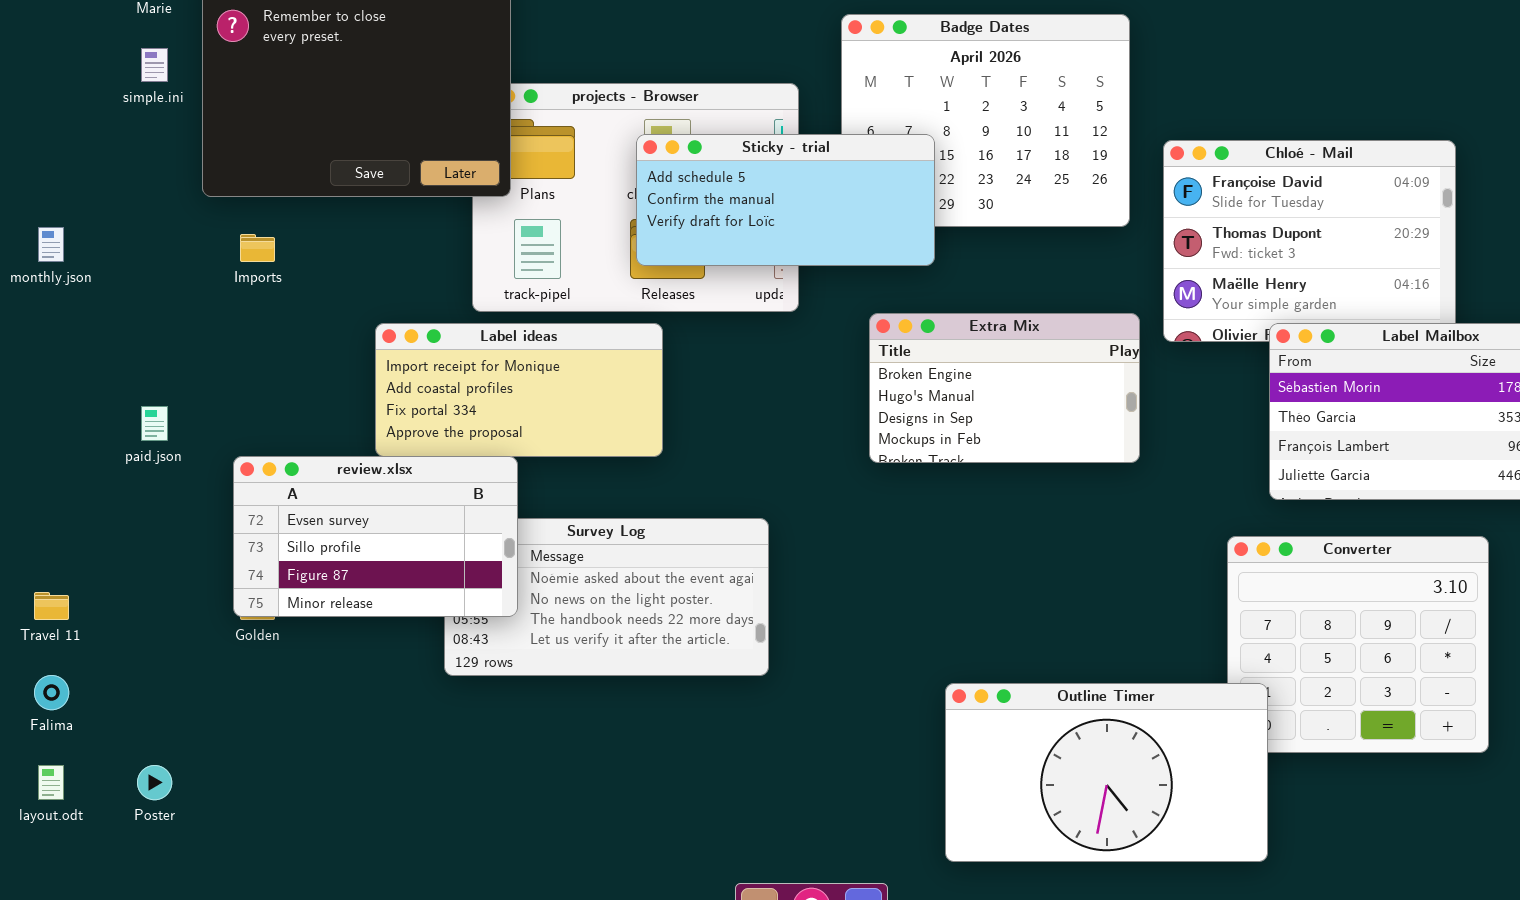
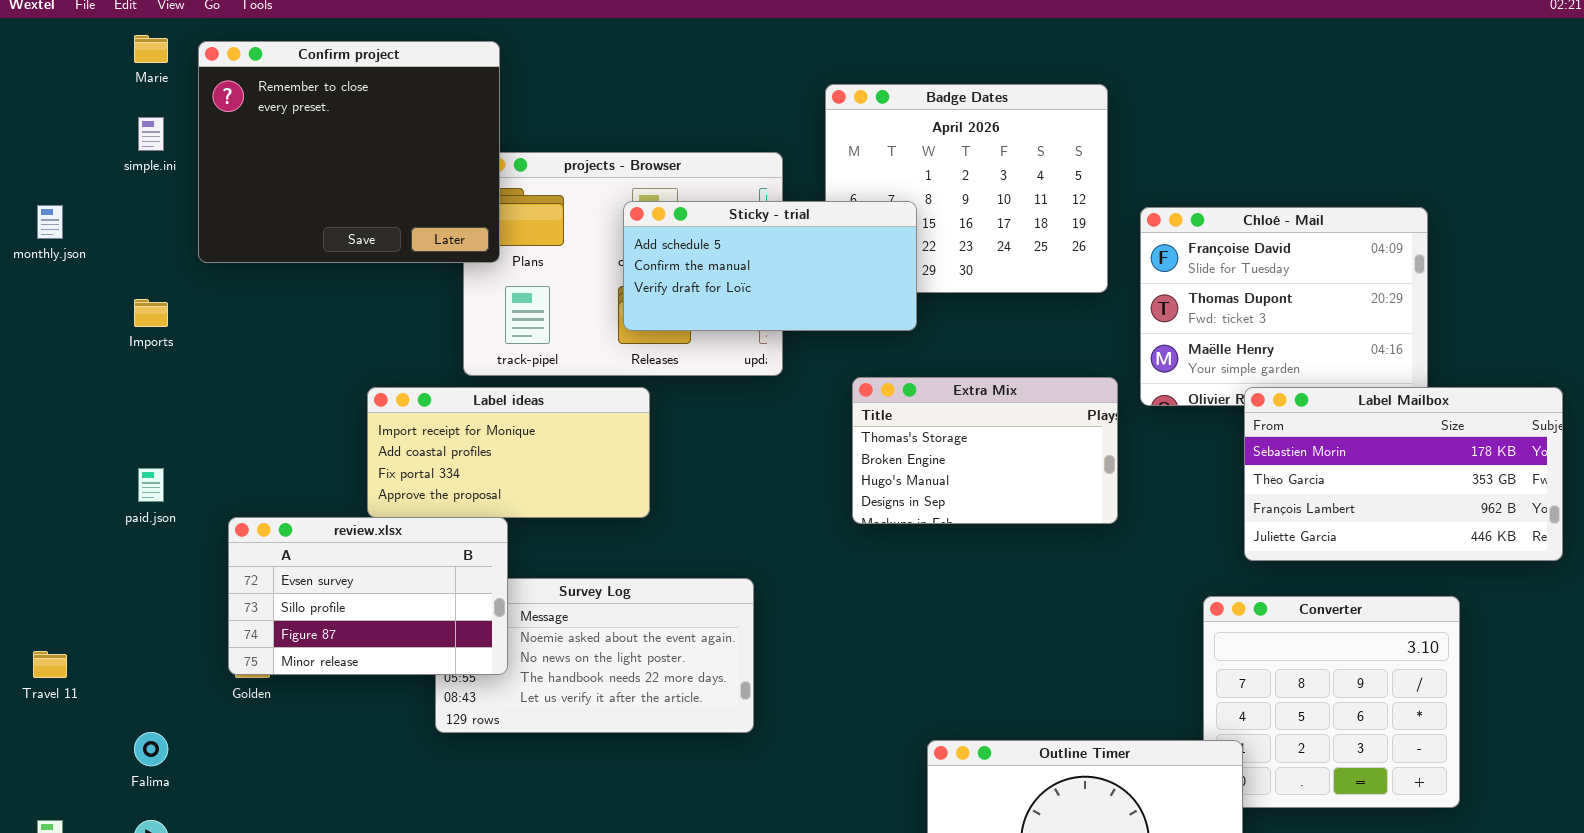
monthly.json: [38,227,64,262] -> [37,205,63,239], moved
Imports: [240,234,275,262] -> [134,299,168,327], moved
Extra Mix: [869,313,1140,463] -> [852,377,1118,524], scrolled up 1 row
Falima: [34,675,69,710] -> [134,732,168,766], moved

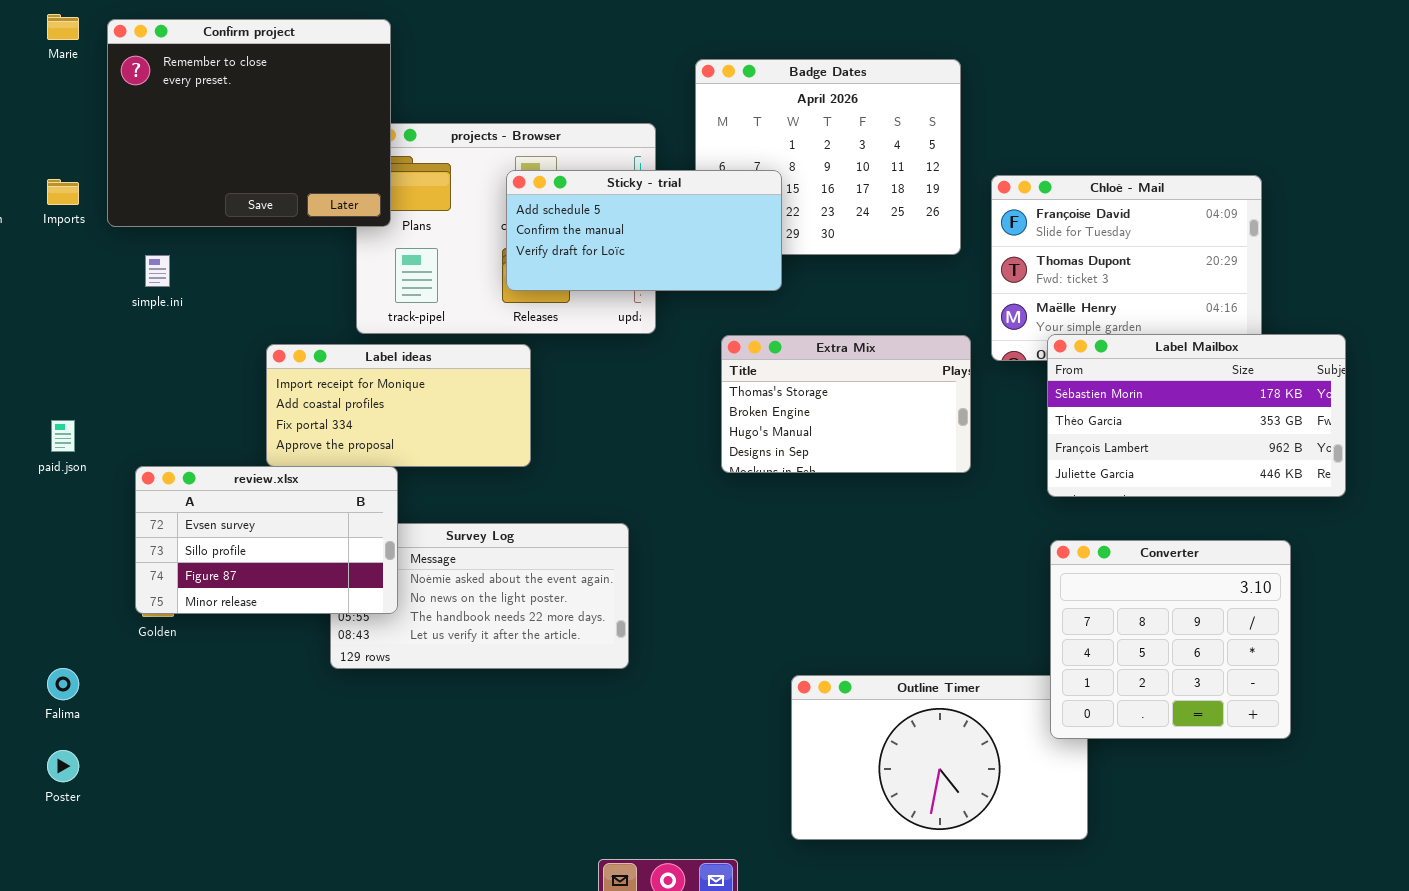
simple.ini: [138,117,164,151] -> [145,255,170,287], moved
Imports: [134,299,168,327] -> [47,179,79,205], moved
Label Mailbox: [1244,387,1563,561] -> [1047,334,1346,497], moved
Converter: [1203,596,1460,808] -> [1050,540,1291,739], raised

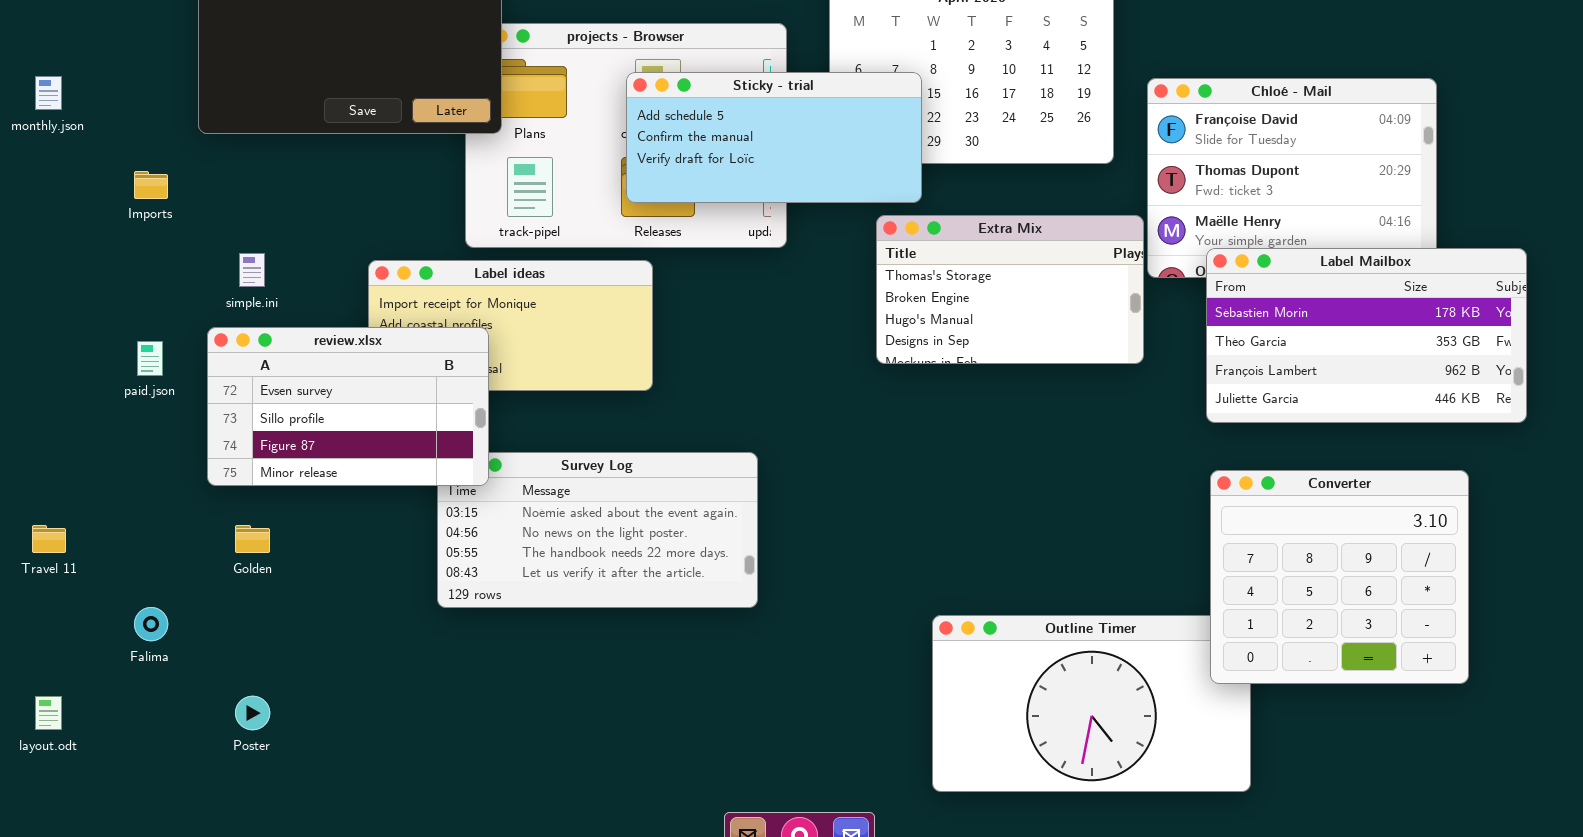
Imports: [47,179,79,205] -> [134,171,168,199], moved
simple.ini: [145,255,170,287] -> [239,253,265,287], moved
Extra Mix: [721,335,971,473] -> [876,215,1144,364], moved
review.xlsx: [135,466,398,614] -> [207,327,489,486], moved
Poster: [47,750,79,782] -> [235,696,270,730], moved

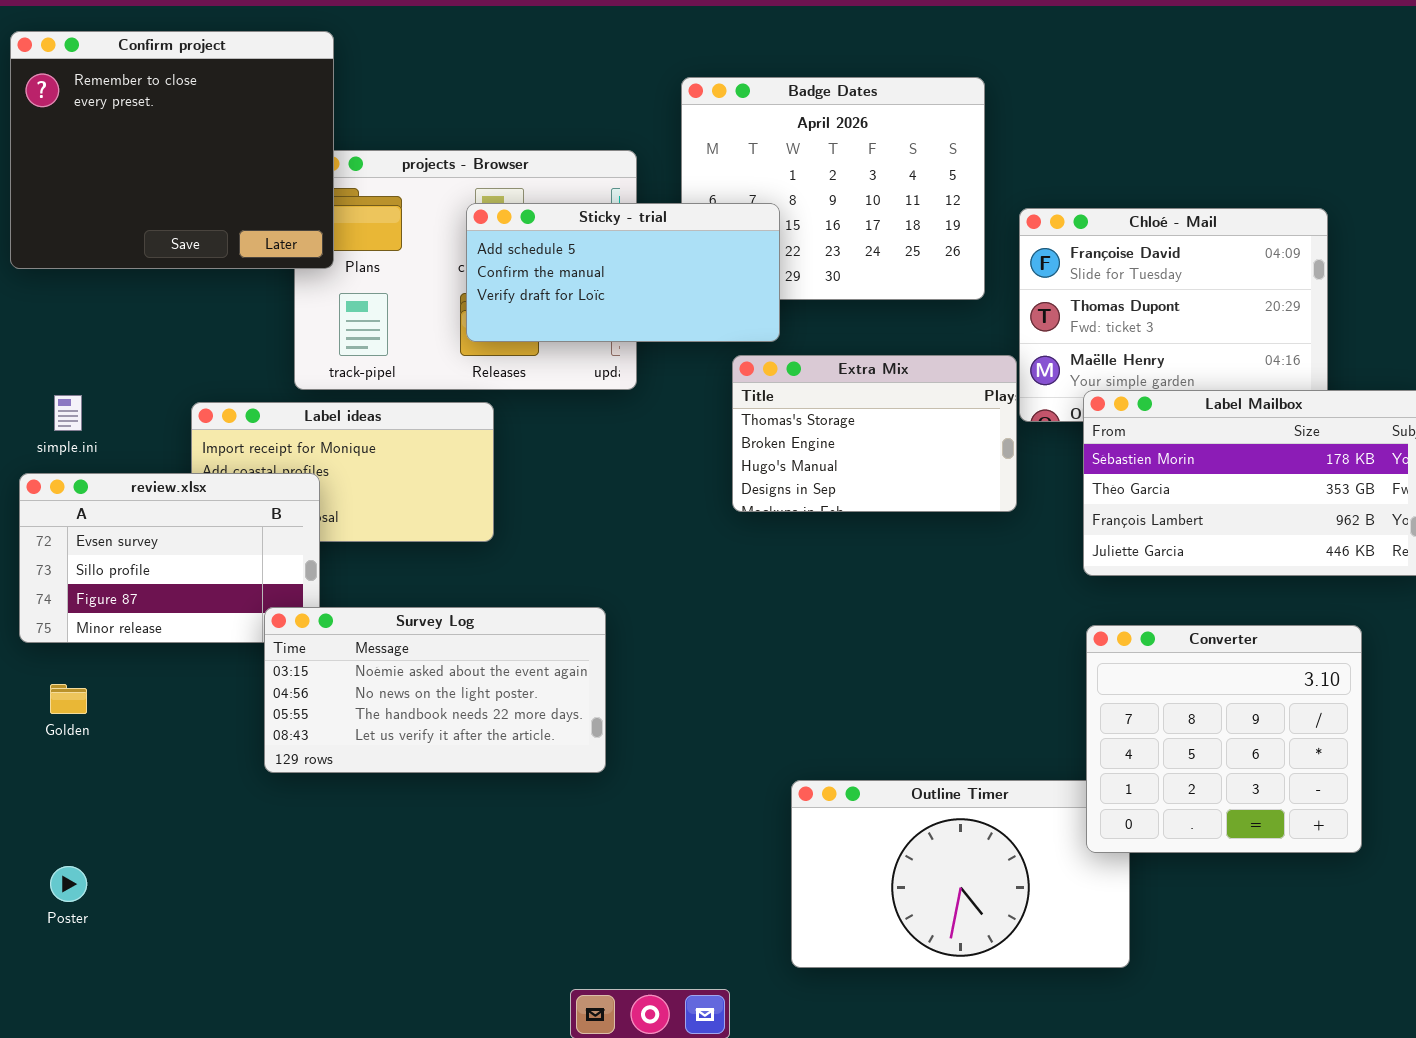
Survey Log: [437,452,758,608] -> [264,607,606,773], raised

